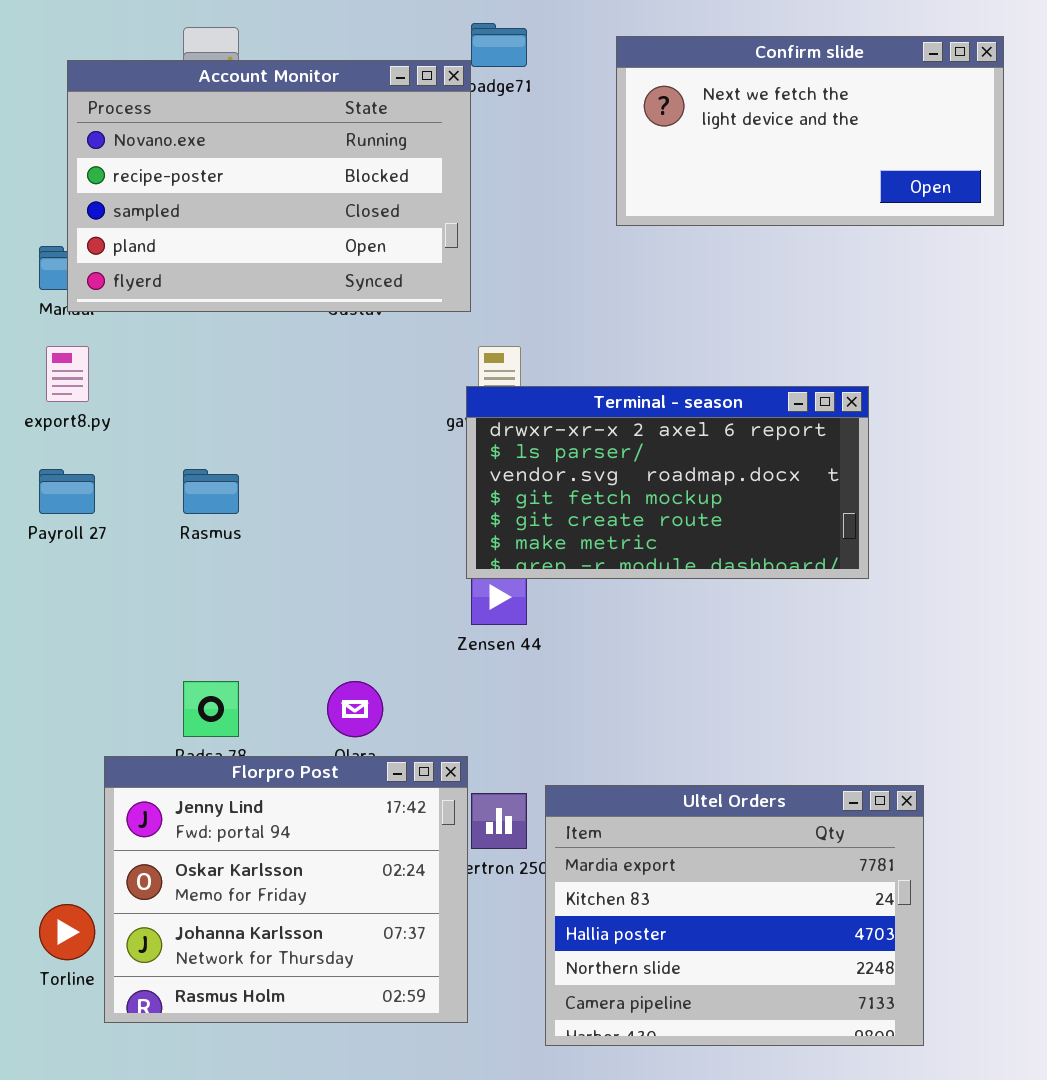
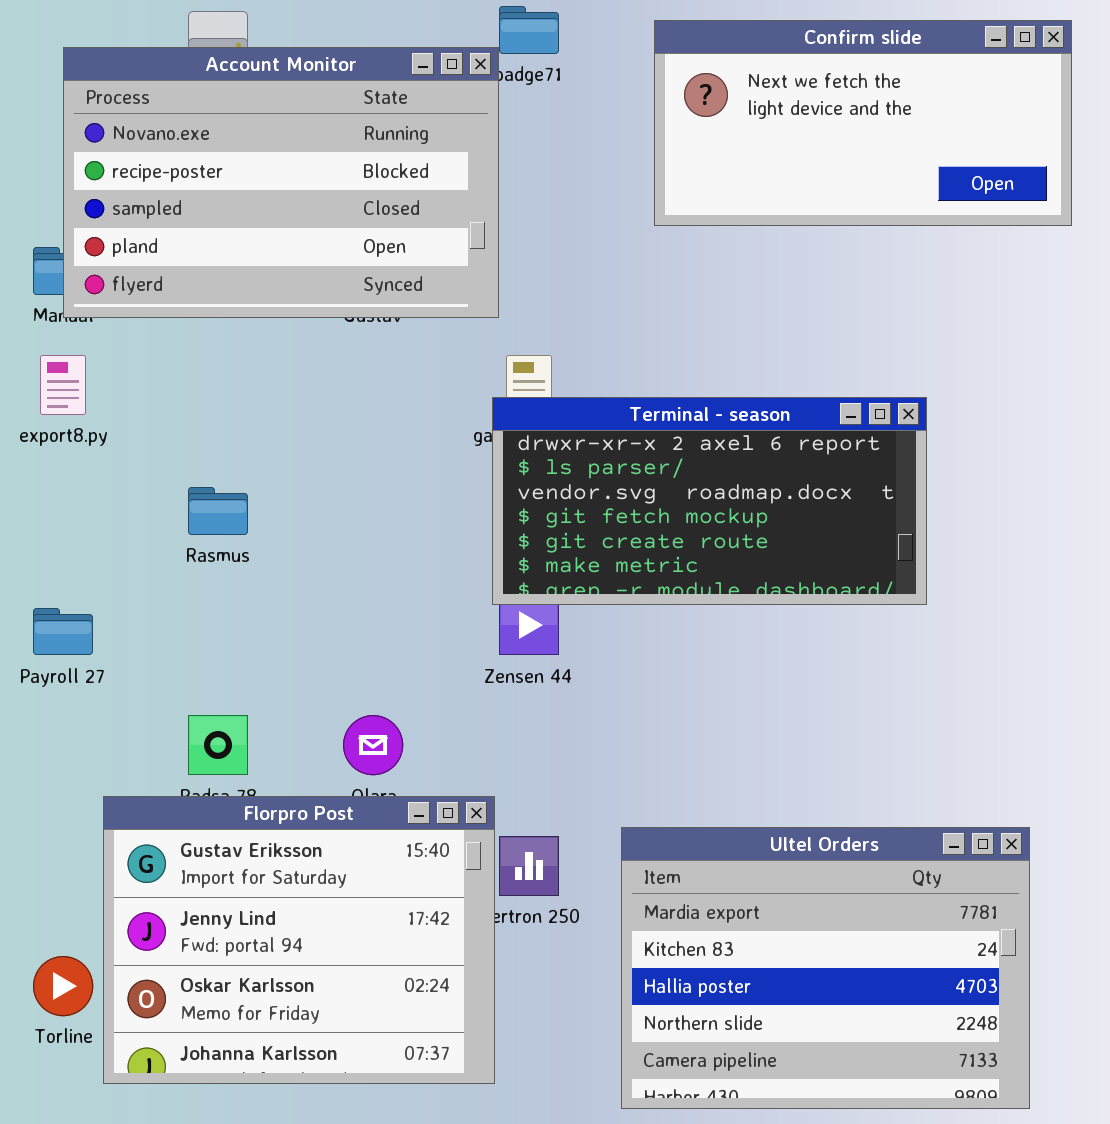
Payroll 27: [39,469,95,514] -> [33,608,93,655], moved
Florpro Post: [104,756,468,1023] -> [103,796,495,1084], scrolled up 1 row
Ultel Orders: [545,785,924,1046] -> [621,827,1030,1109], moved

